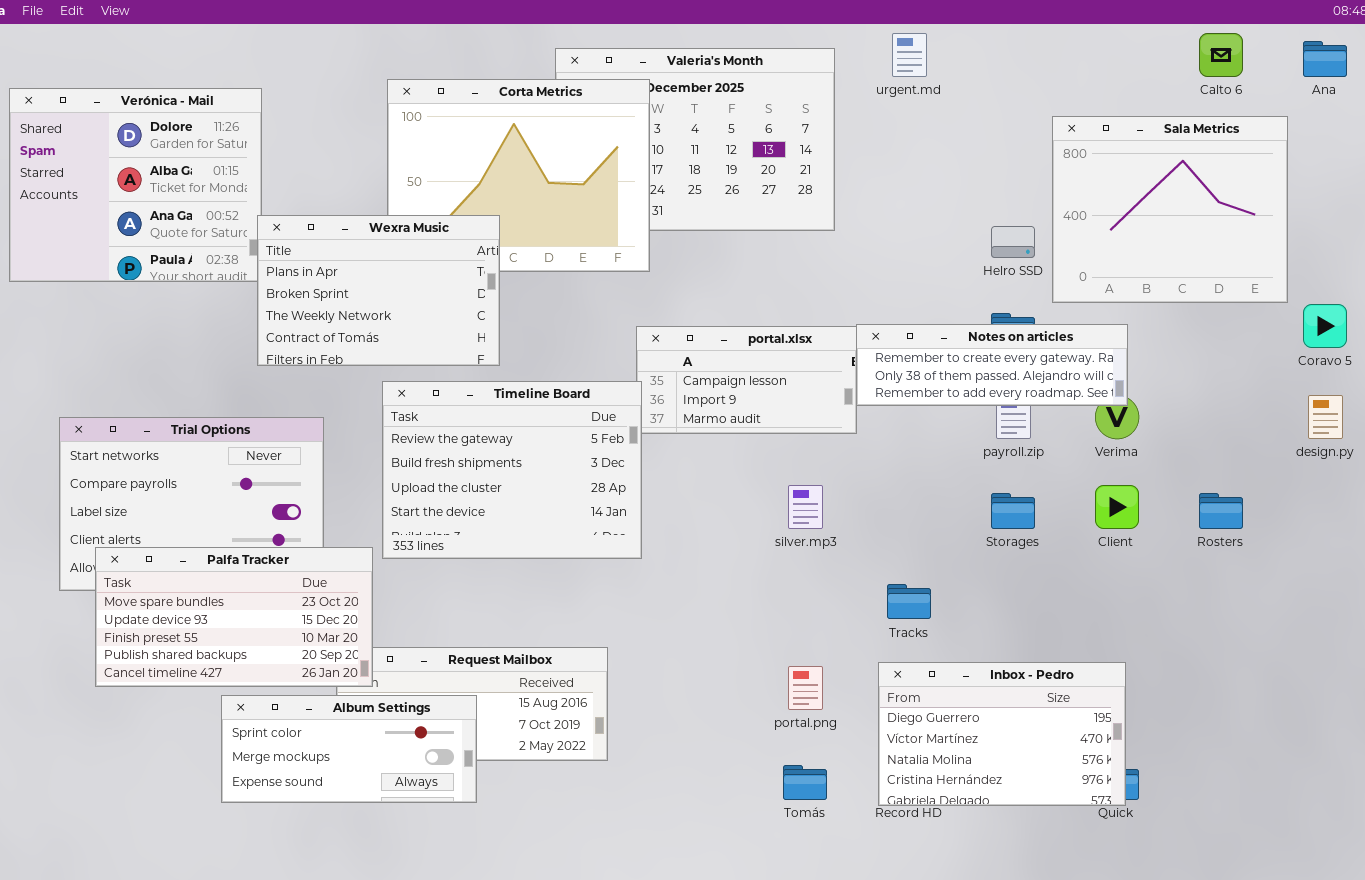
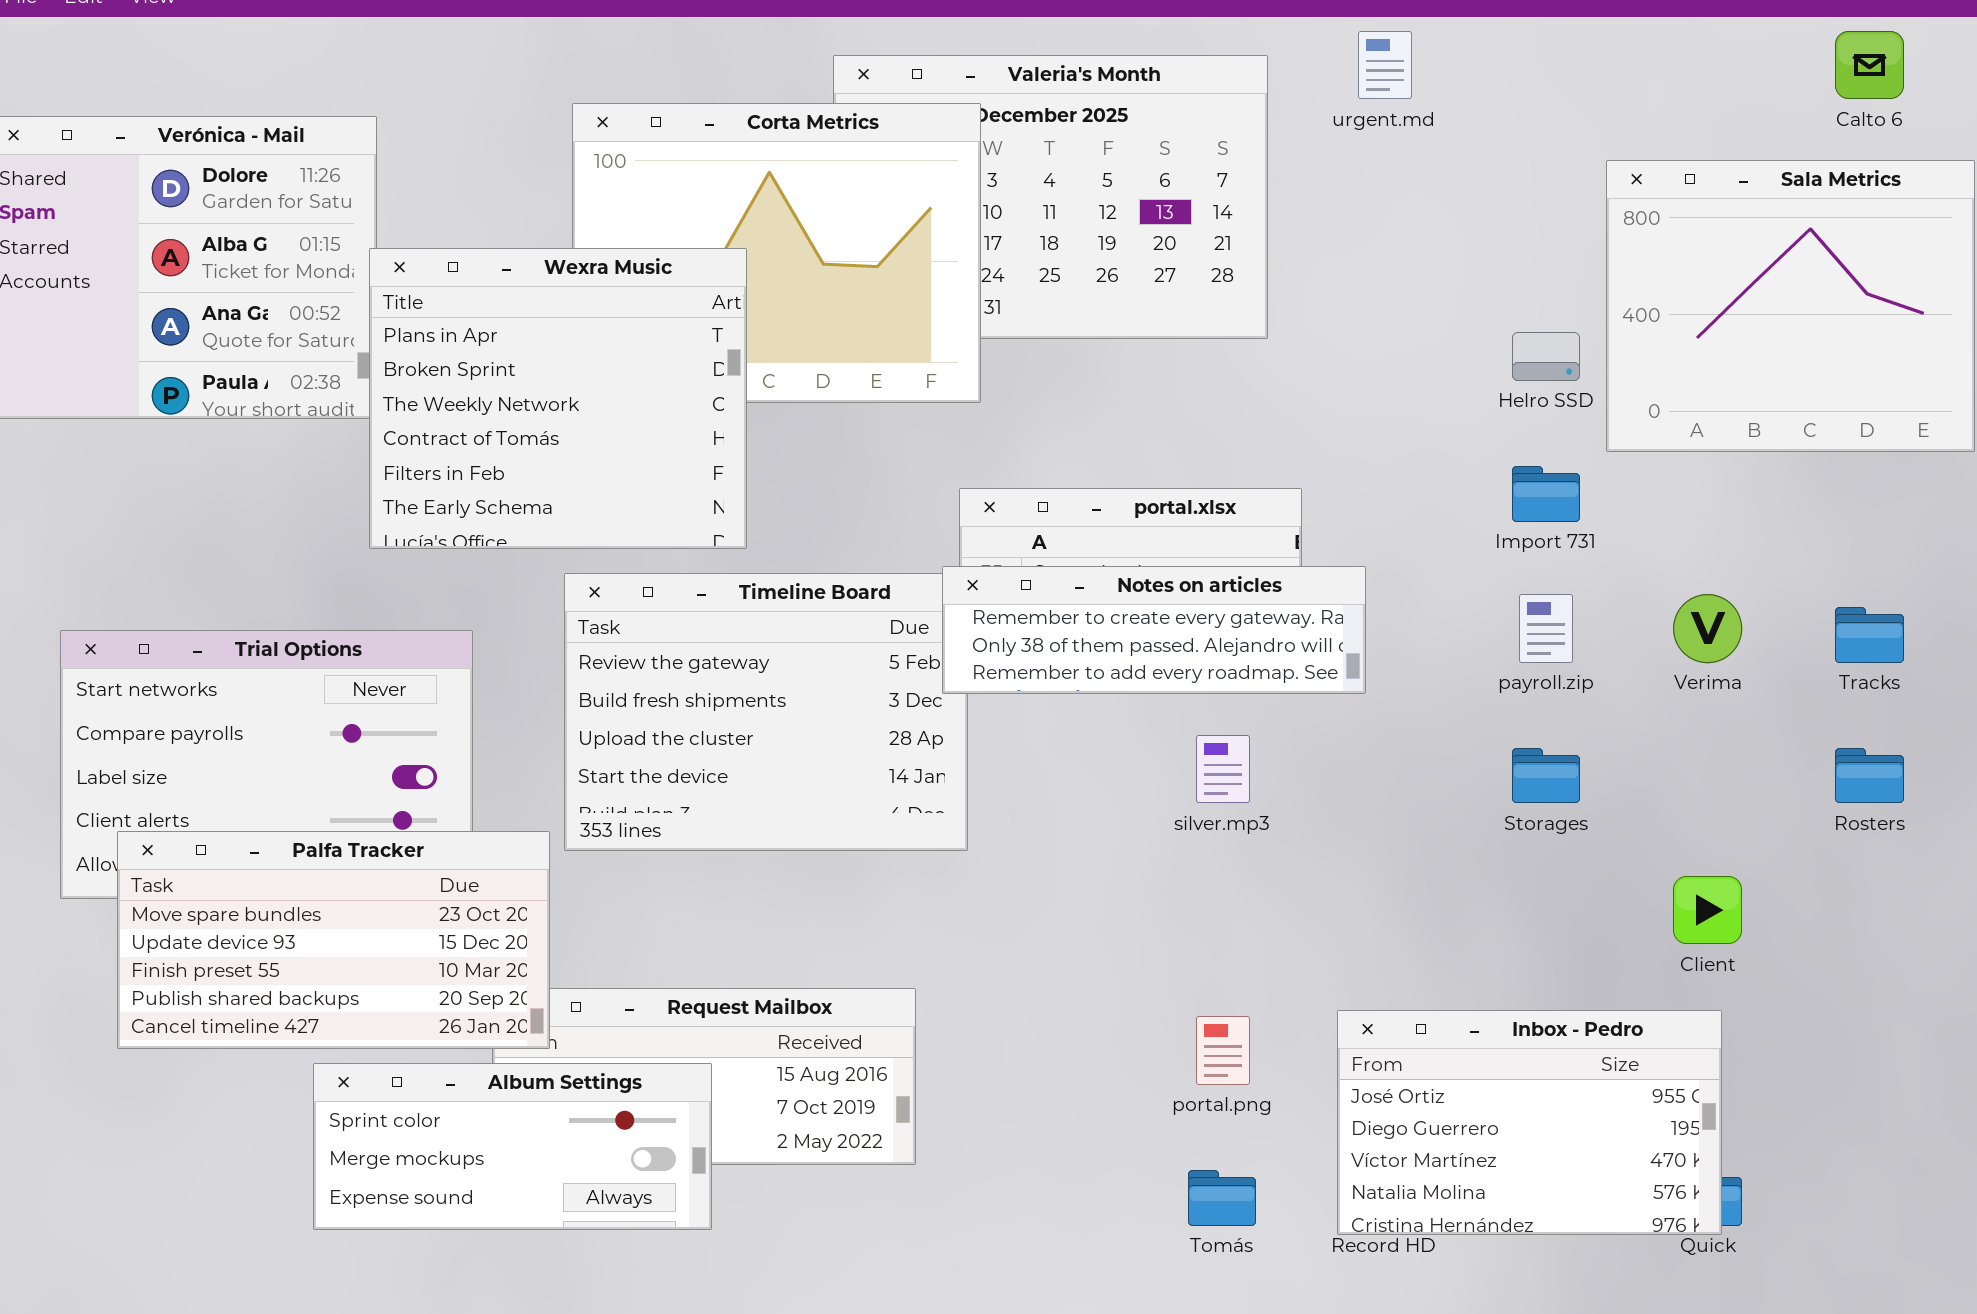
Wexra Music: [257,215,500,366] -> [369,248,747,549], resized
Notes on articles: [856,324,1128,406] -> [942,566,1366,694], moved
Client: [1095,485,1139,529] -> [1673,876,1742,944], moved
Tracks: [887,584,931,619] -> [1835,607,1904,663], moved
Inbox - Pedro: [878,662,1126,806] -> [1337,1010,1722,1235], scrolled up 1 row

